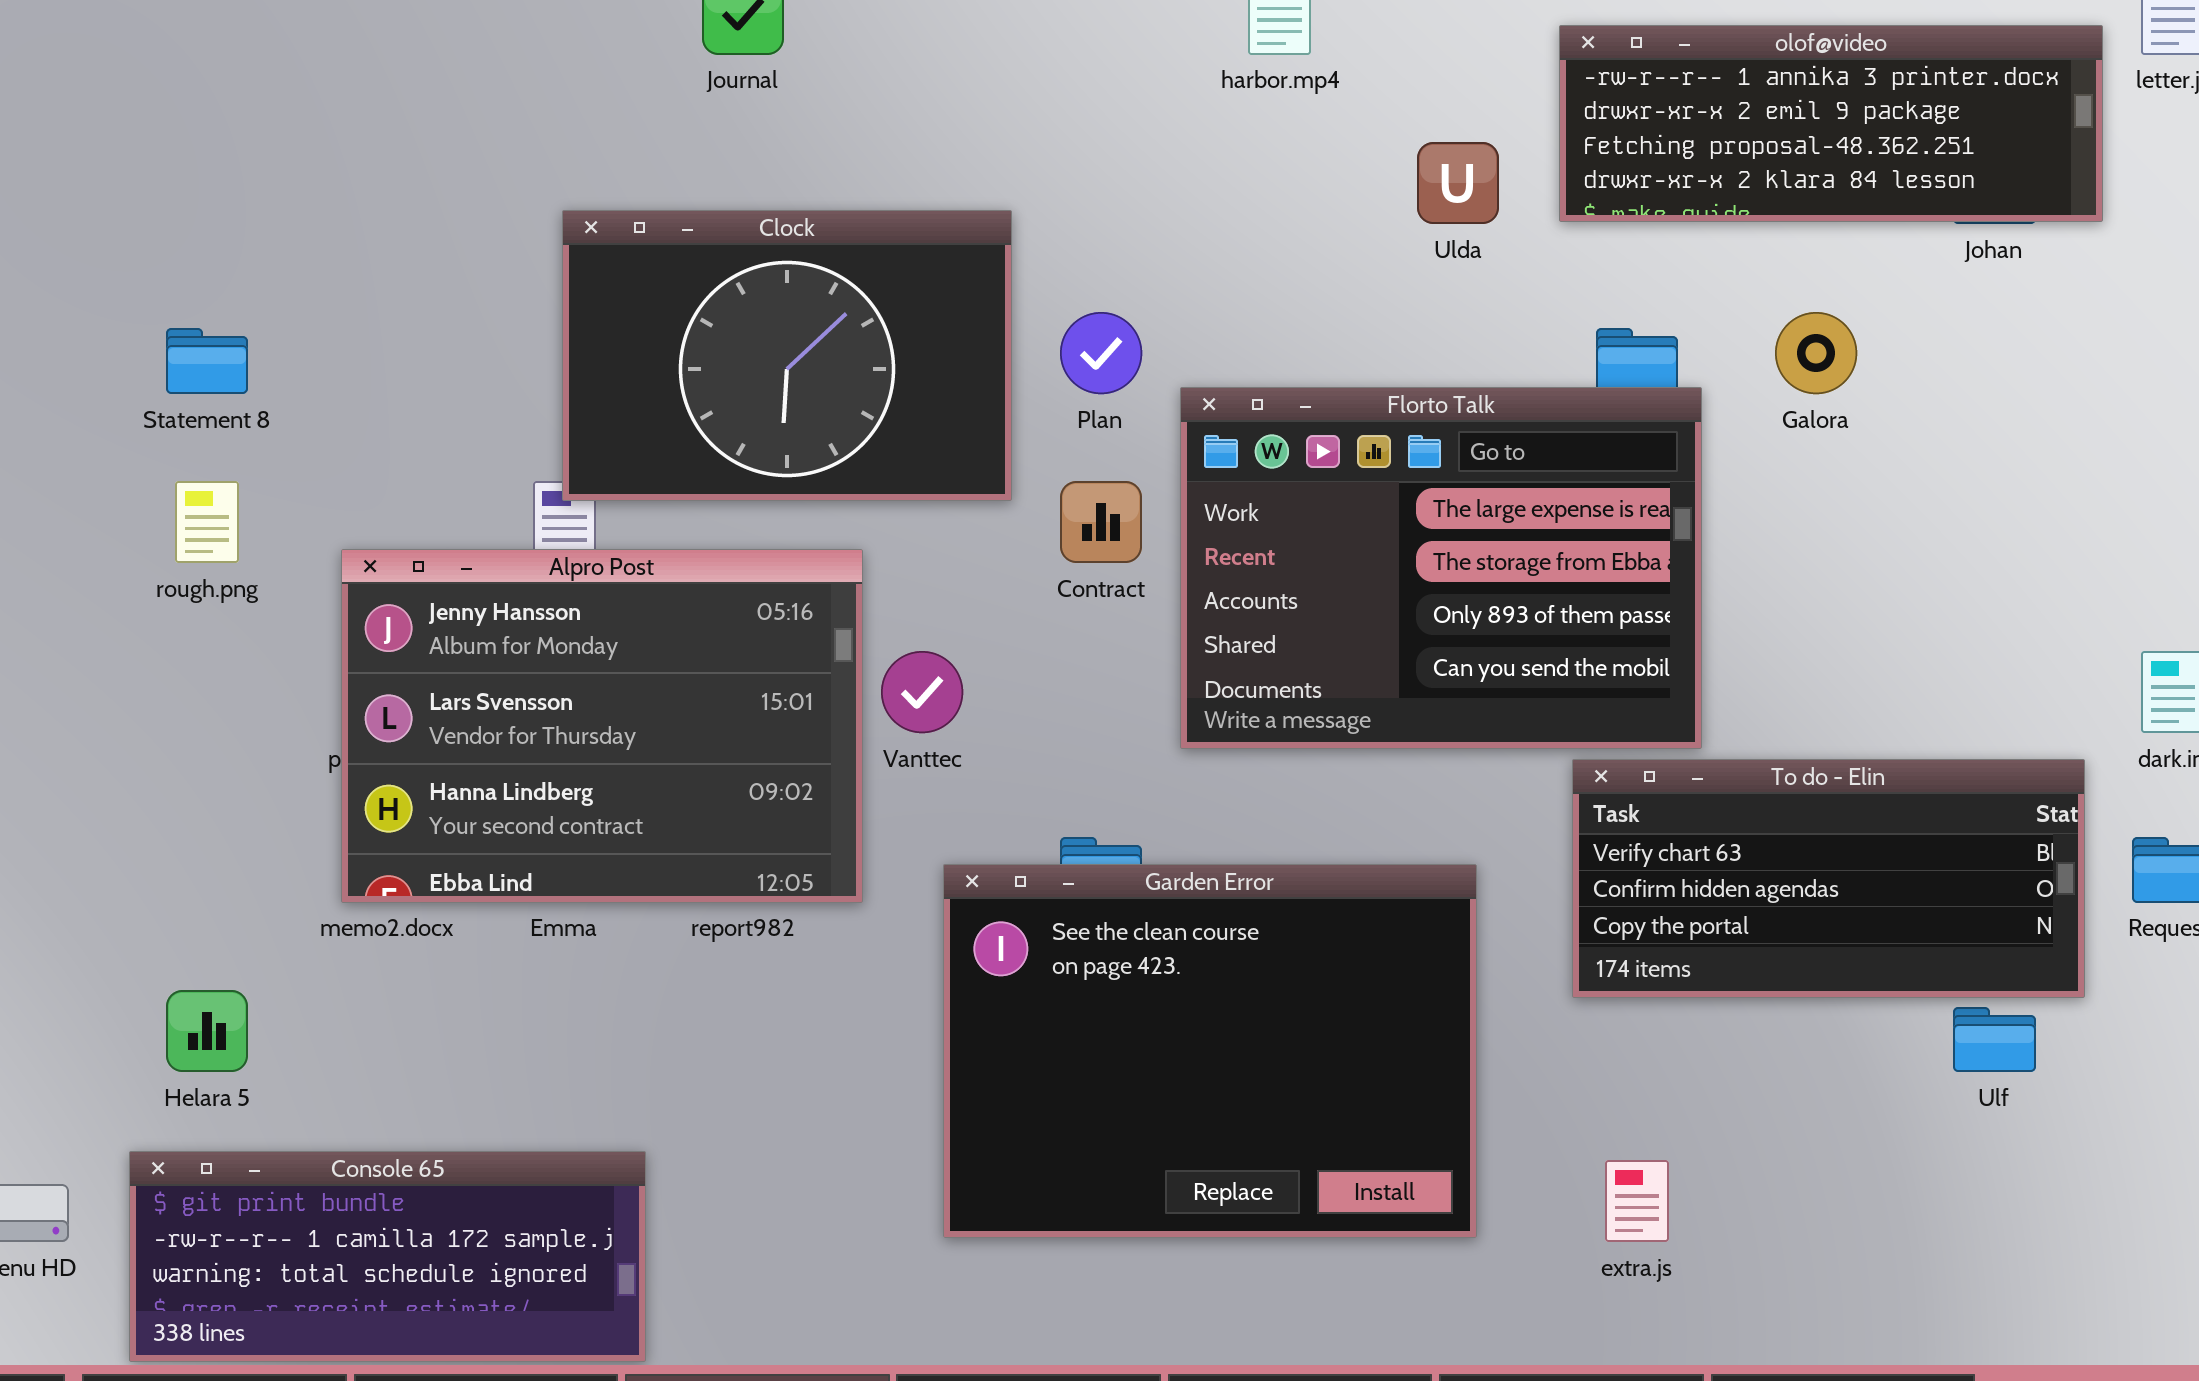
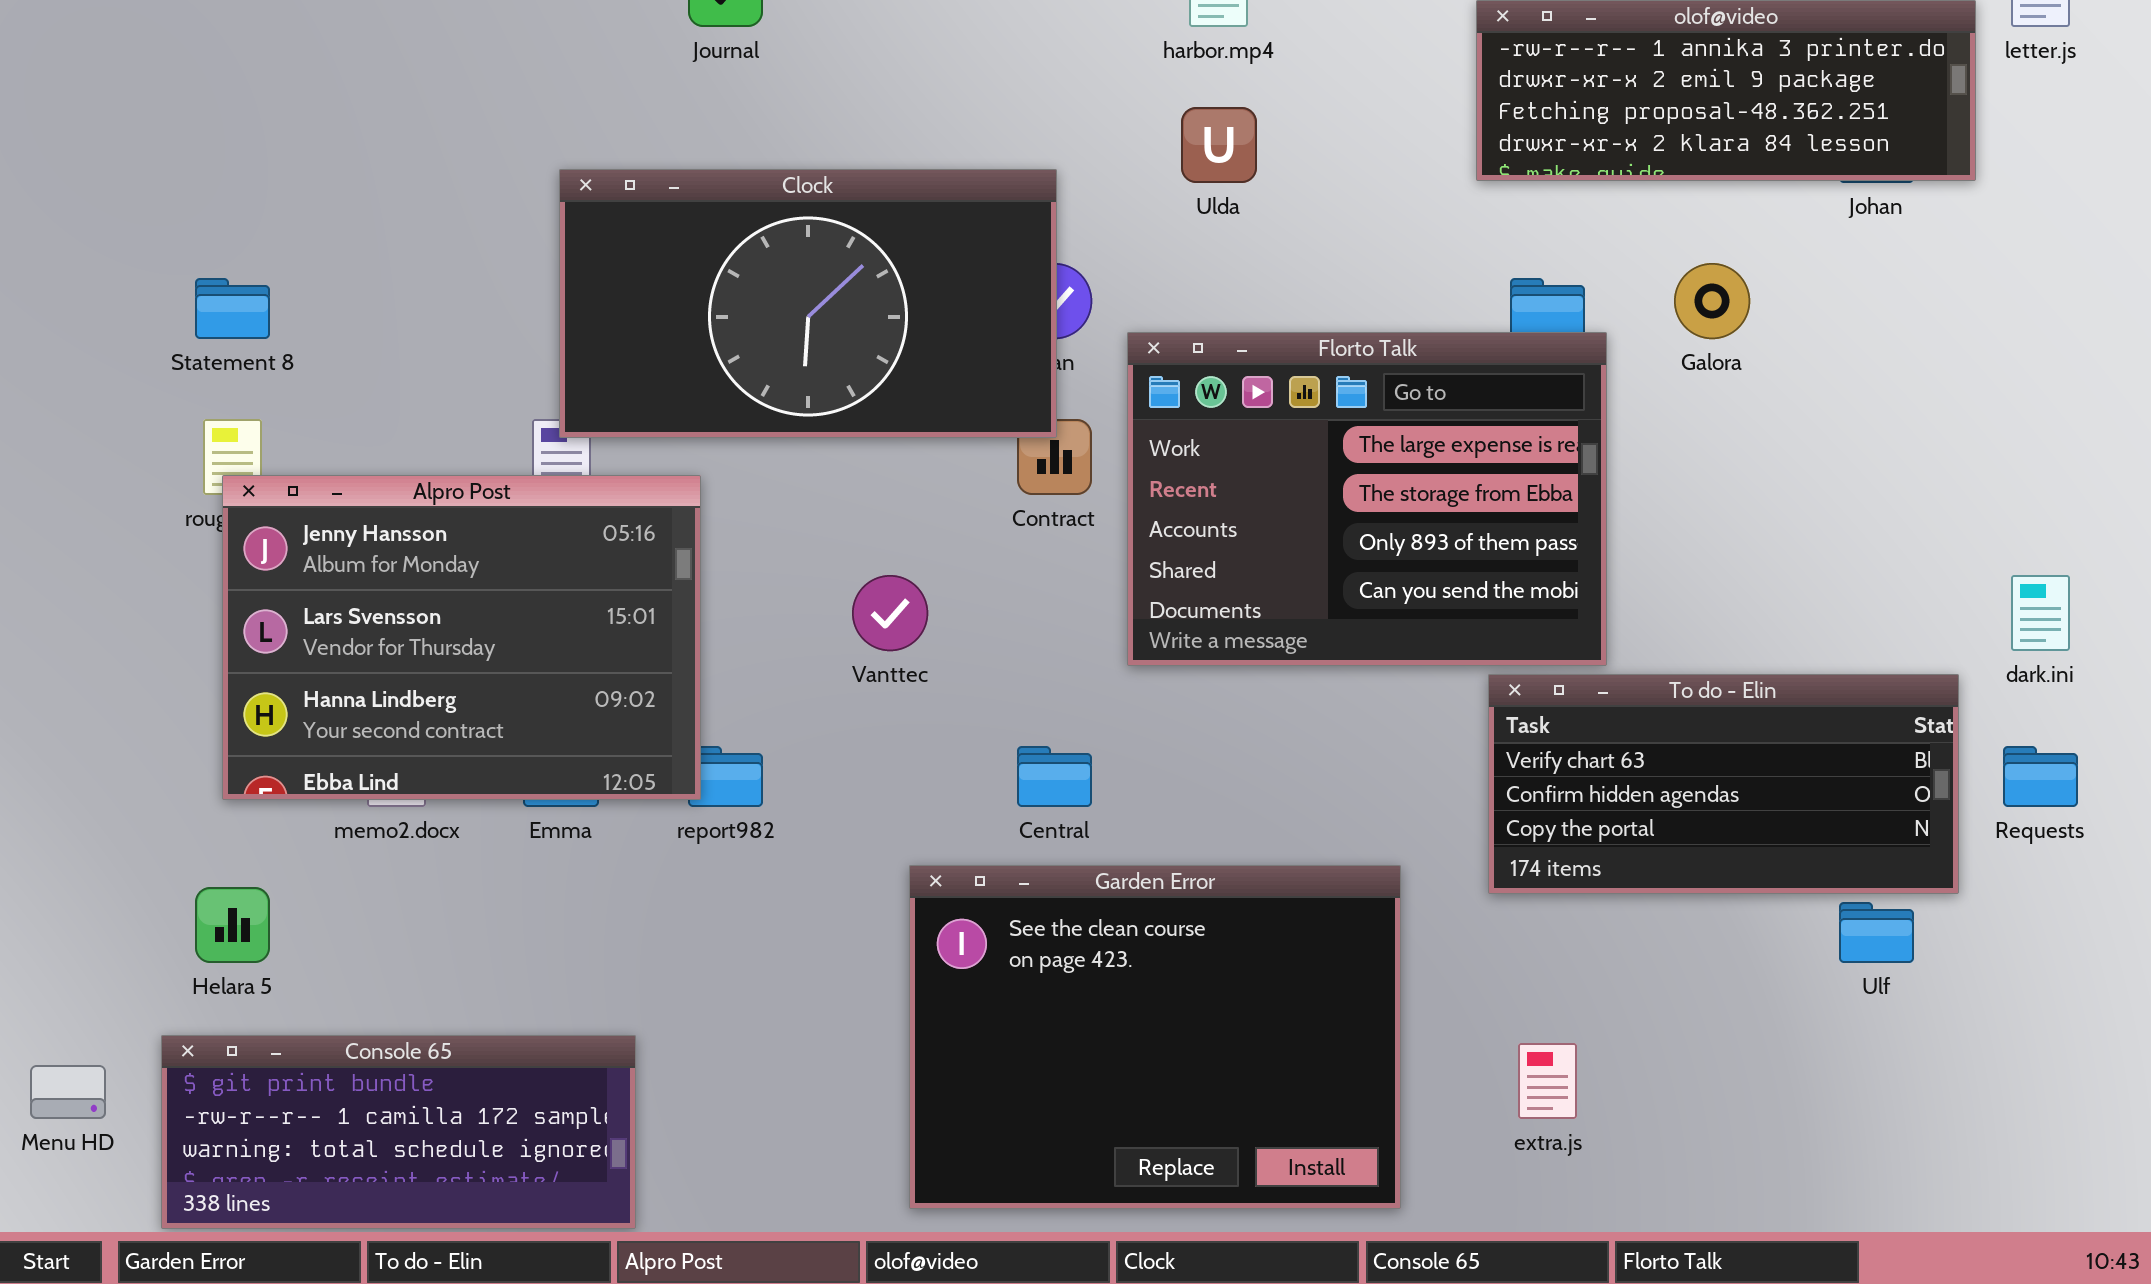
Ulda: [1417,142,1499,224] -> [1181,107,1257,183], moved
Clock: [562,210,1012,501] -> [559,169,1057,438], resized
Alpro Post: [341,549,863,903] -> [222,475,701,800], moved
Garden Error: [943,864,1477,1238] -> [909,865,1401,1209], moved

